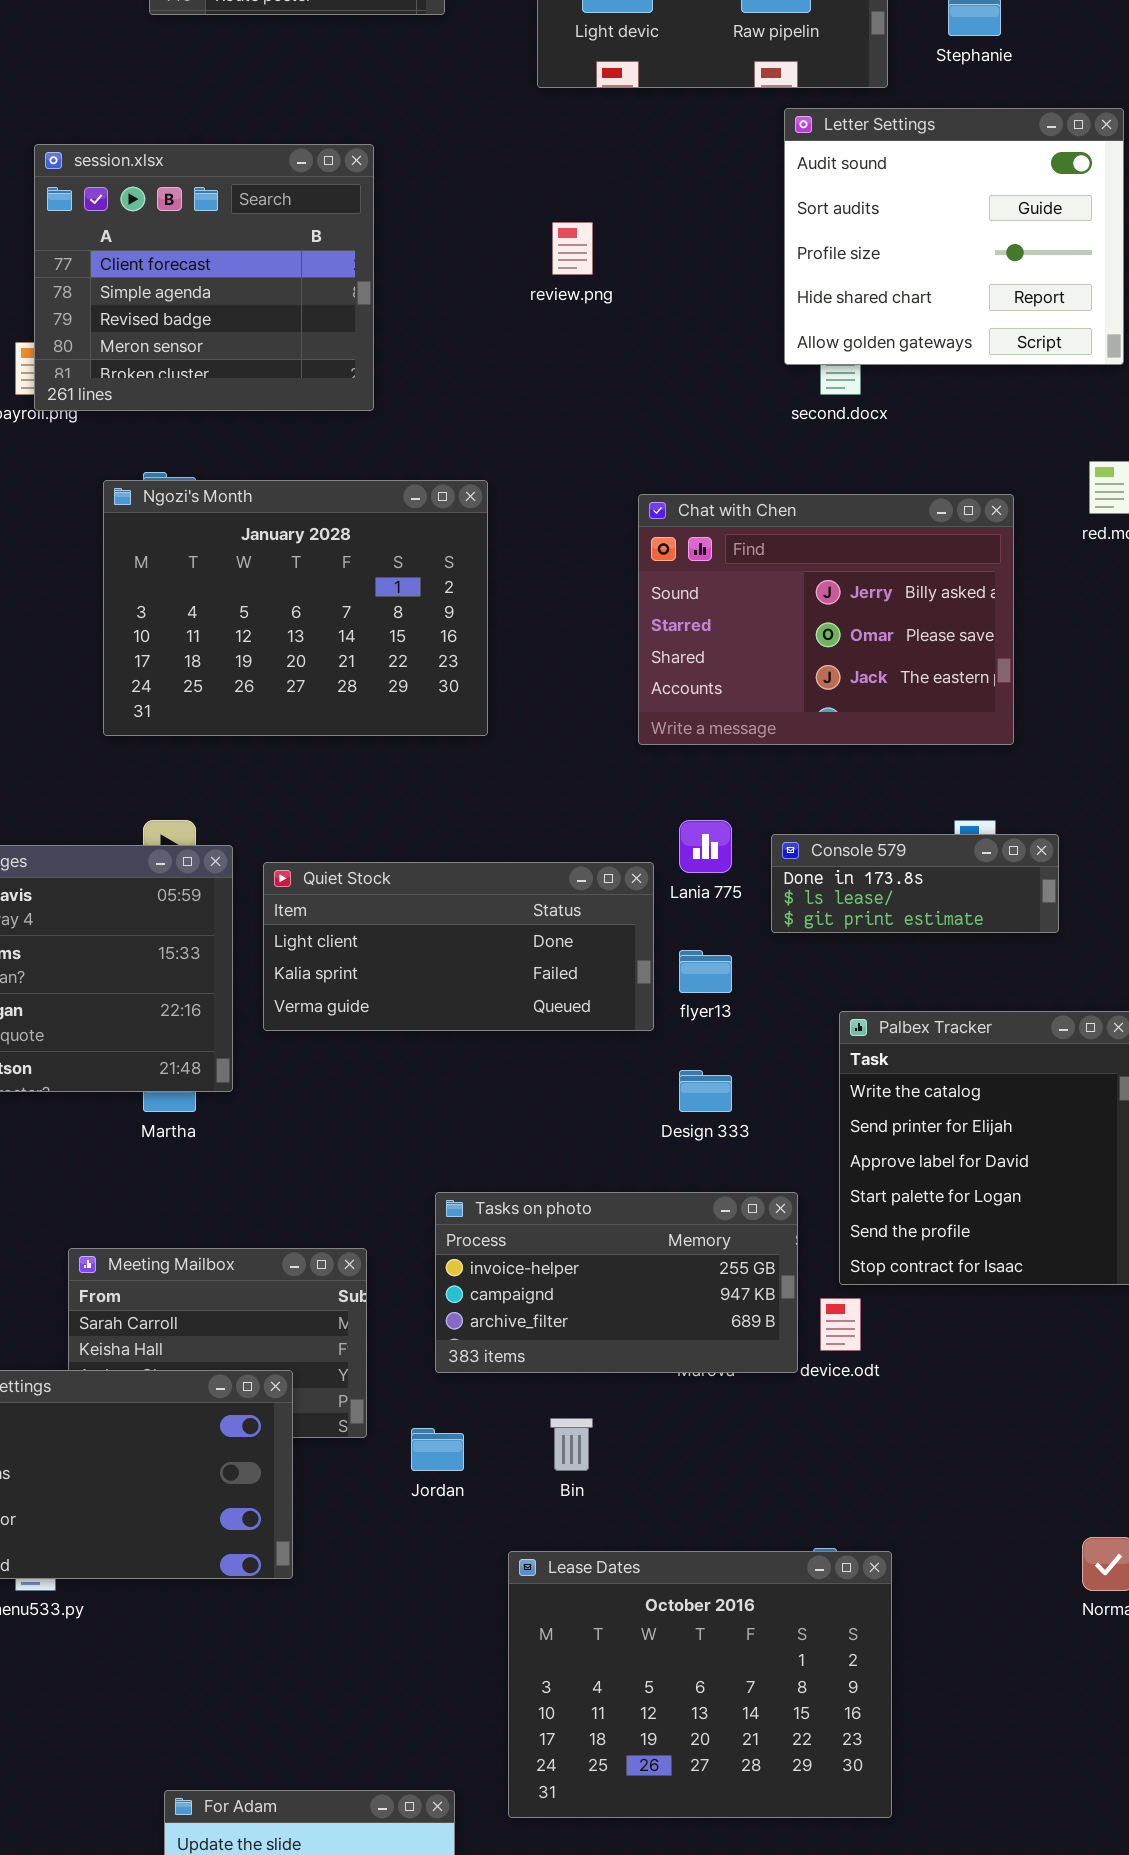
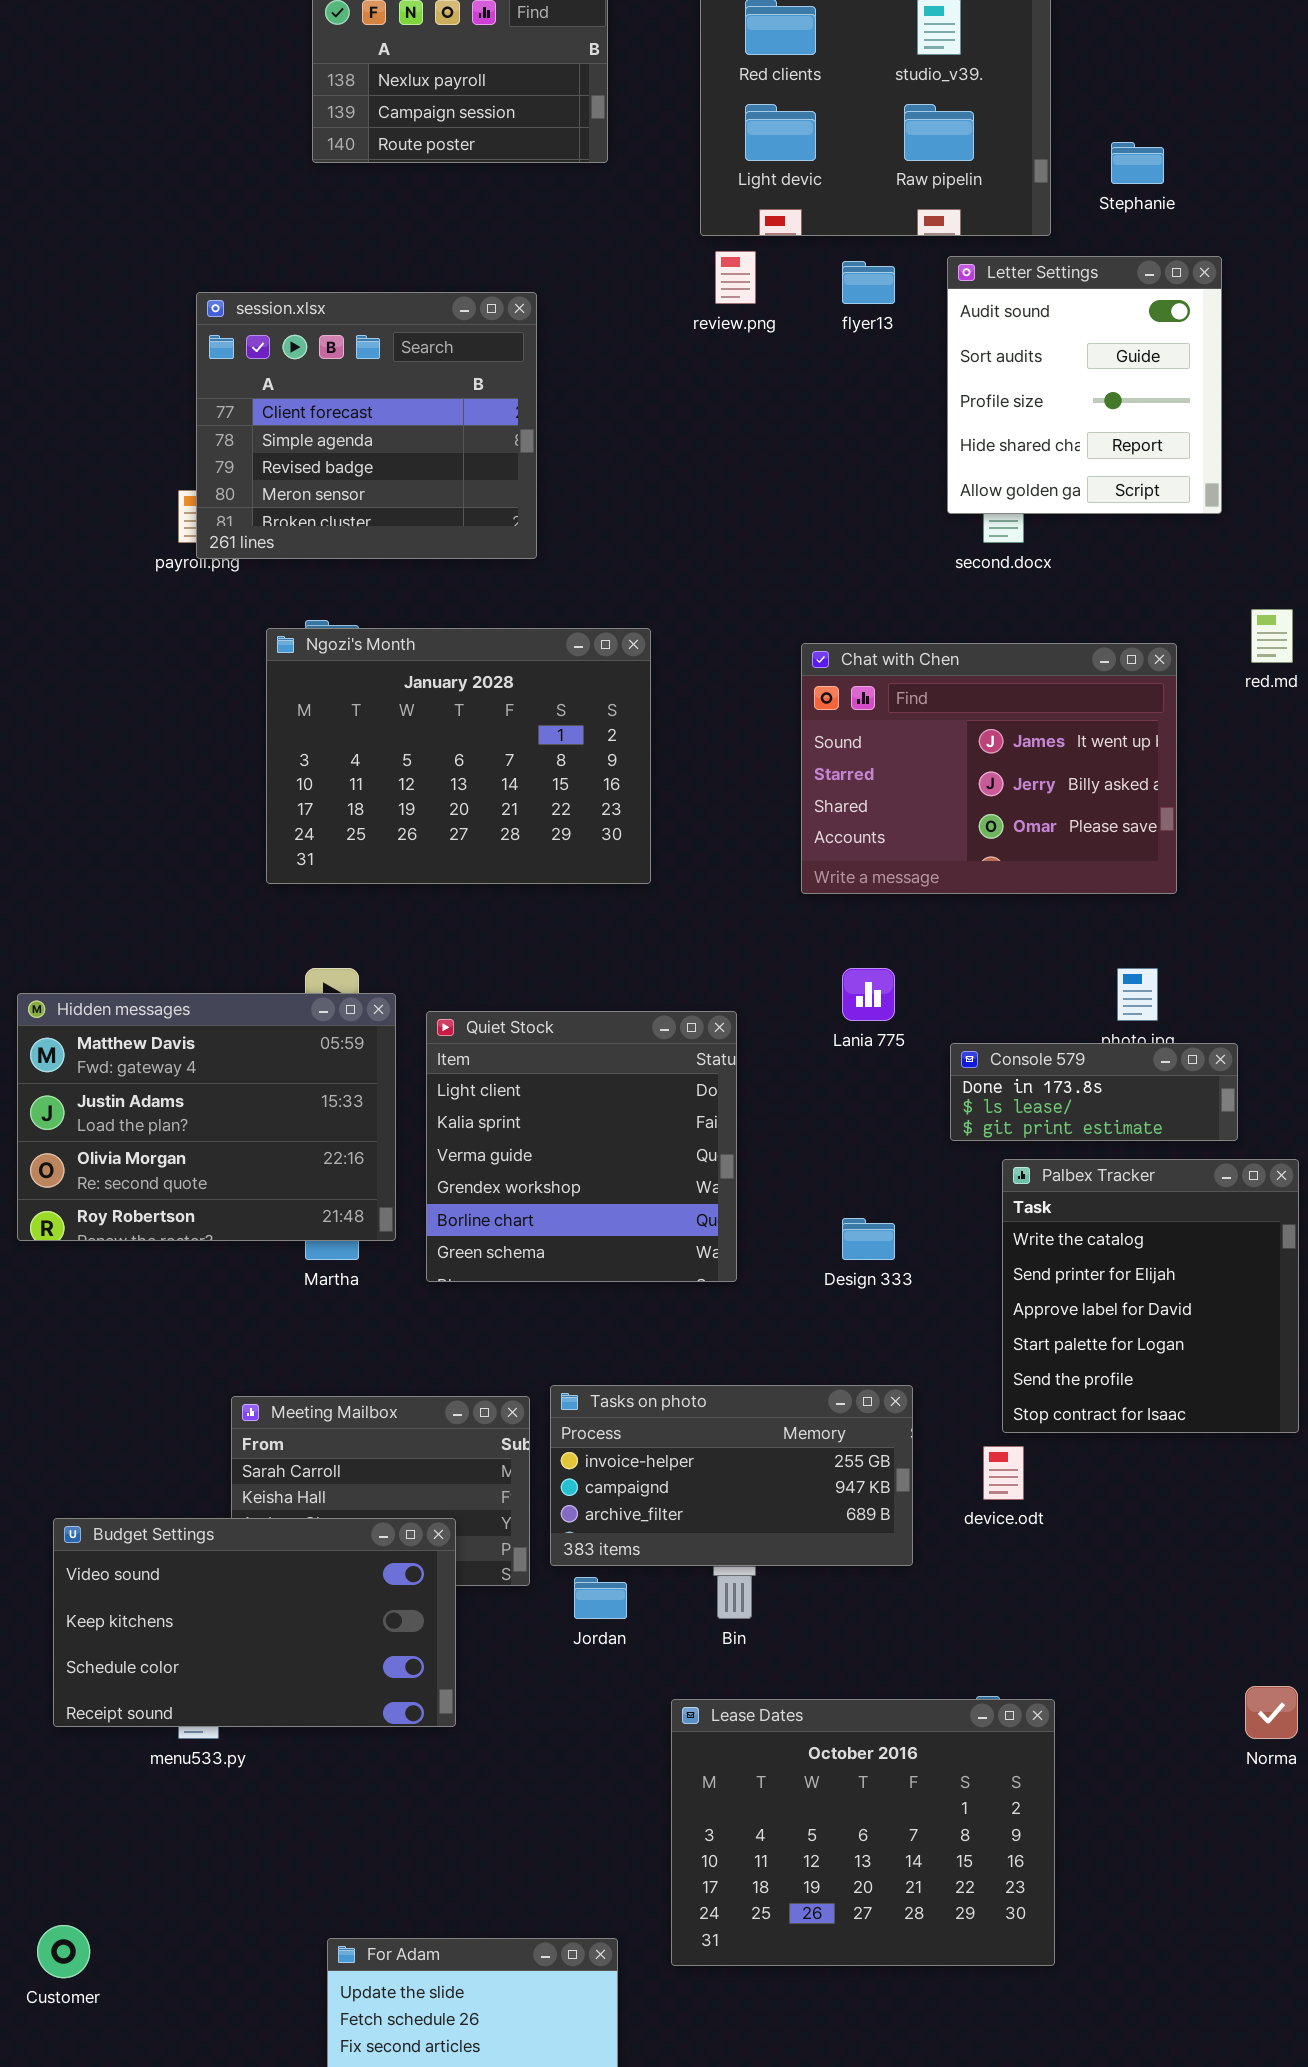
Letter Settings: [784,108,1124,365] -> [947,256,1222,514], resized
review.png: [552,222,593,275] -> [715,251,756,304], moved
Chat with Chen: [638,494,1014,745] -> [801,643,1177,894], scrolled up 1 row
Console 579: [771,834,1059,933] -> [950,1043,1238,1141], moved
Quiet Stock: [263,862,654,1031] -> [426,1011,737,1282], resized
flyer13: [679,950,732,993] -> [842,261,895,304], moved
Tasks on photo: [435,1192,798,1373] -> [550,1385,913,1566], moved

